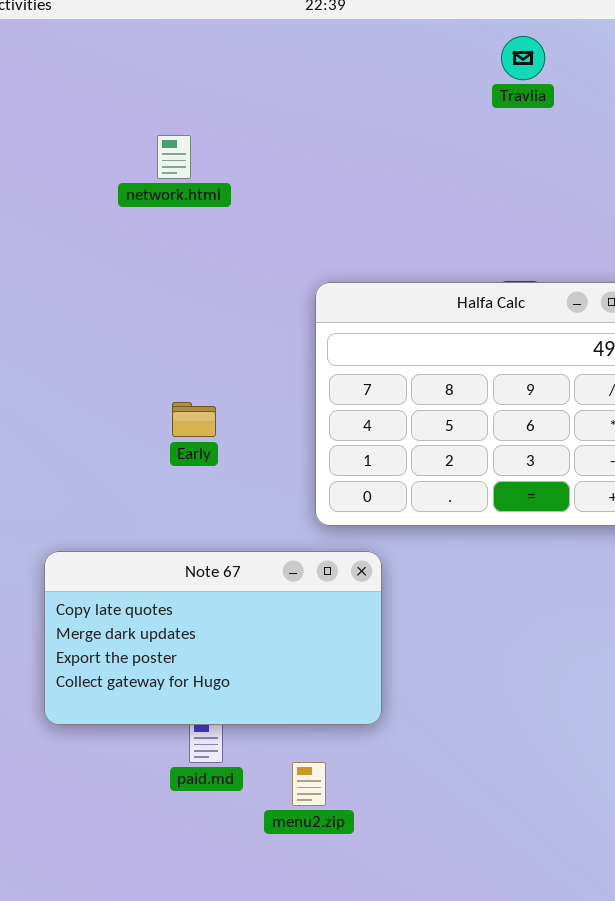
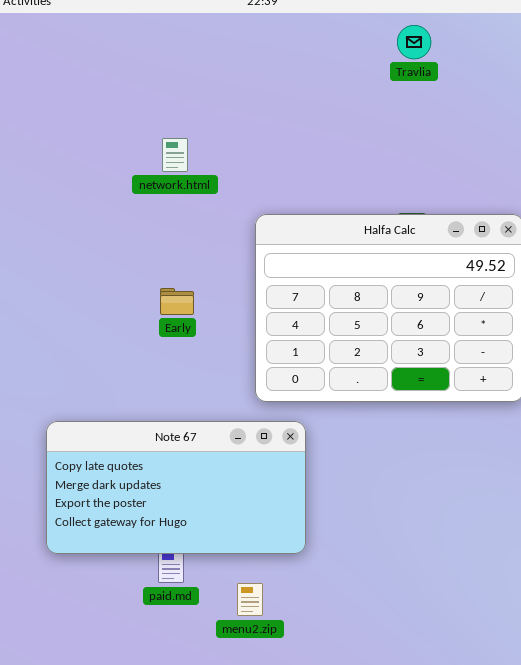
network.html: [157,135,191,179] -> [162,138,188,172], moved
Early: [172,402,216,437] -> [160,288,194,315], moved

